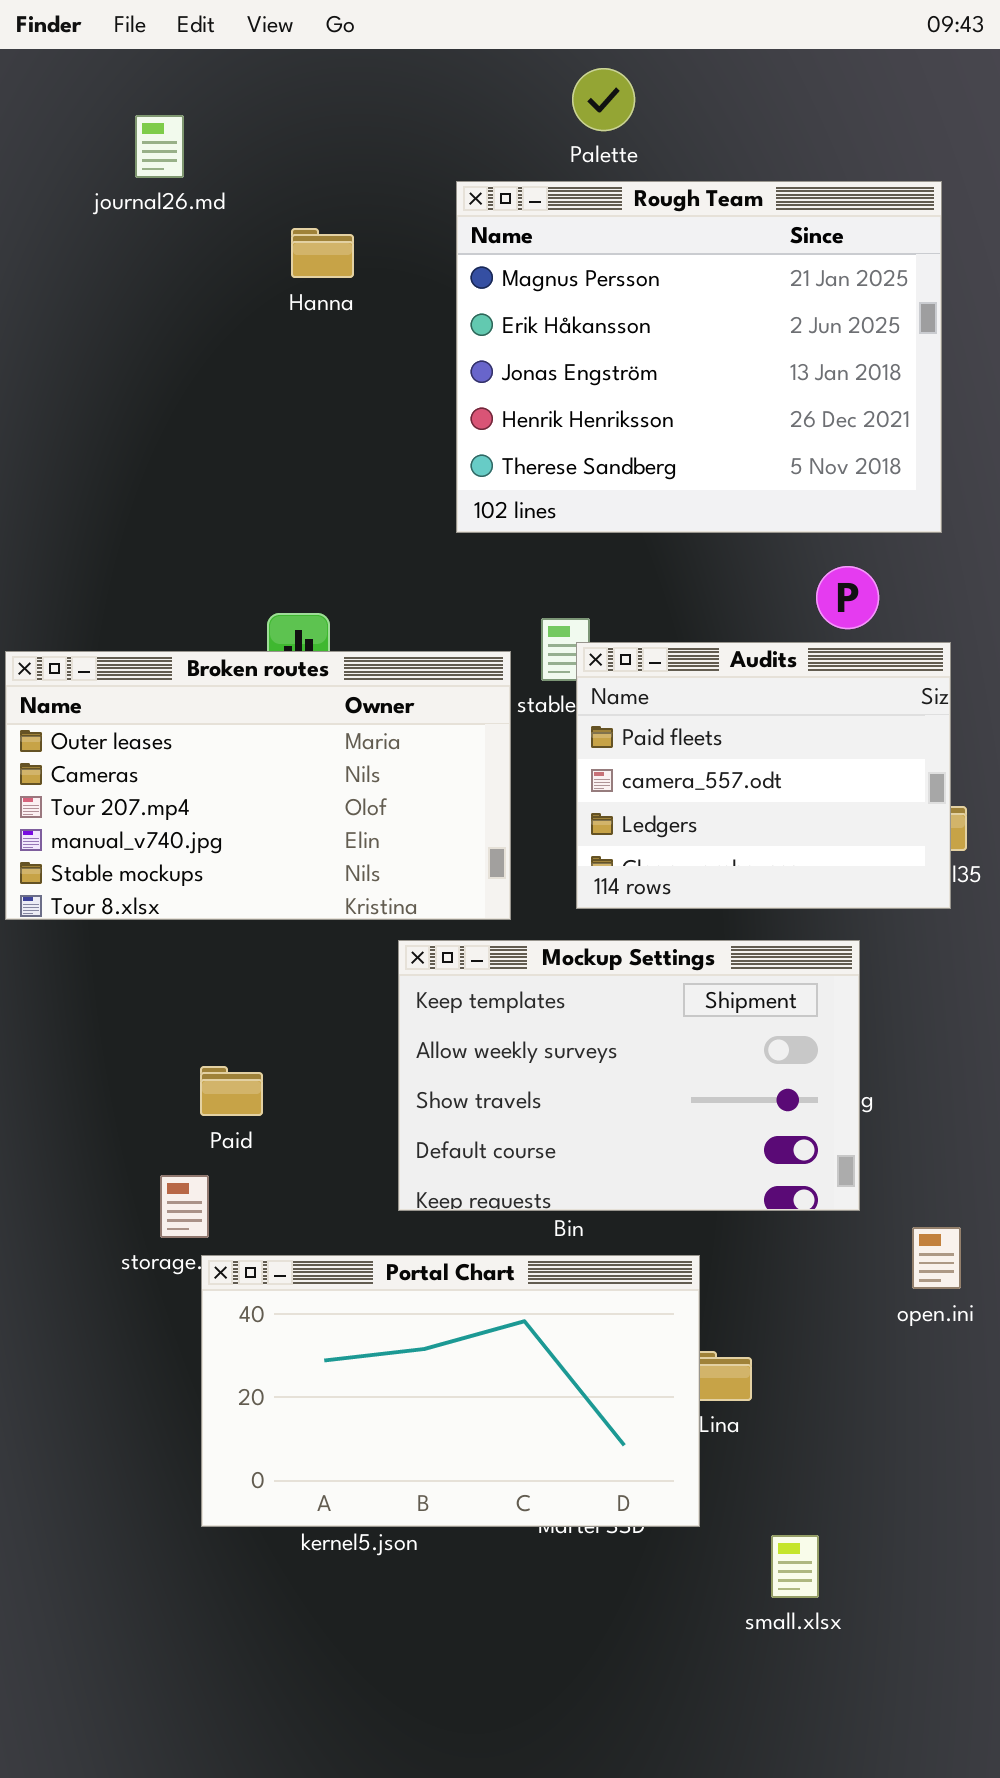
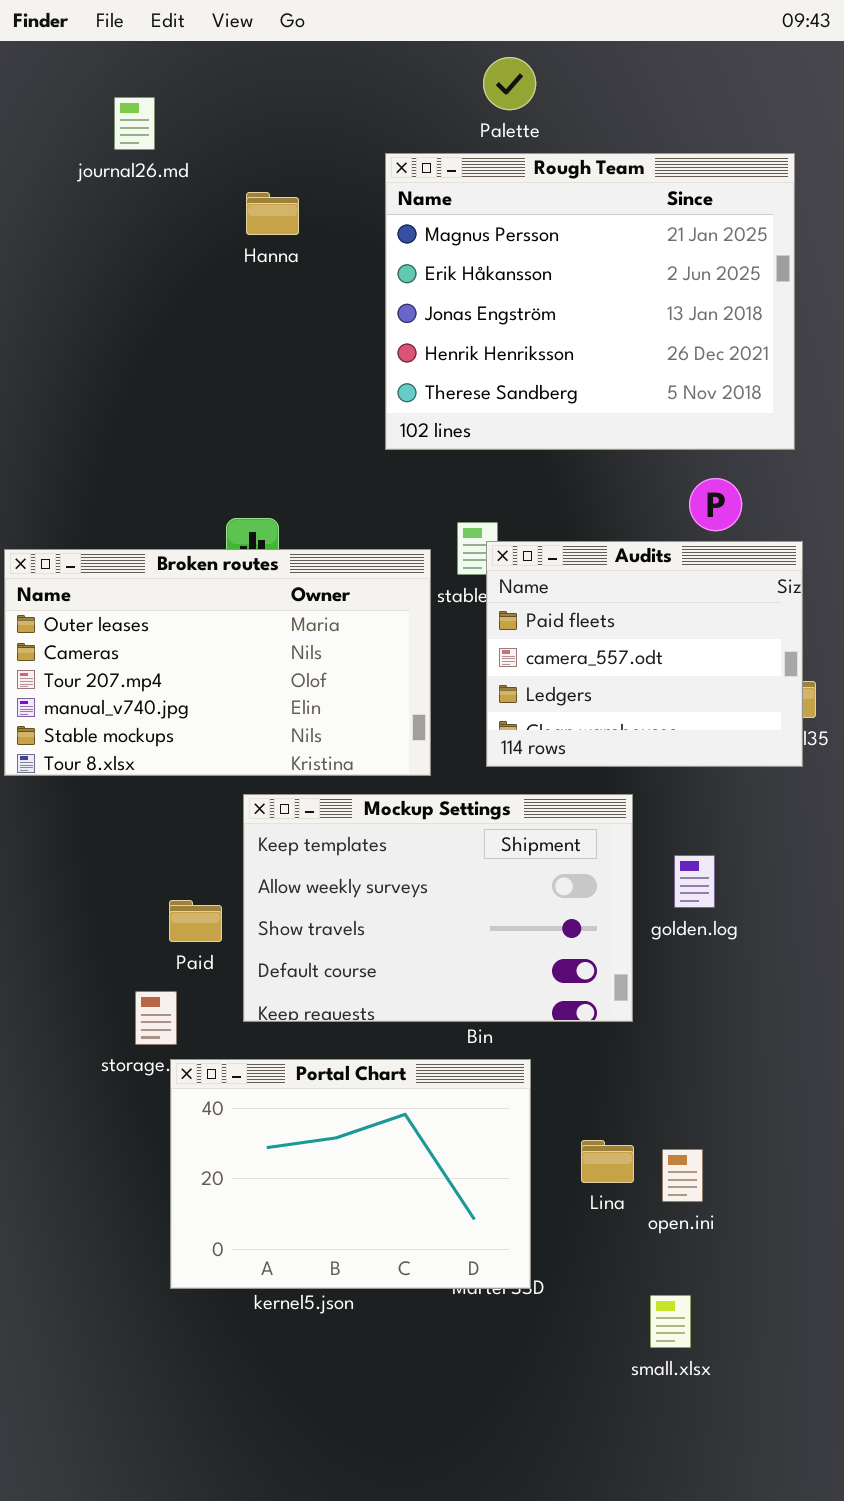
Mockup Settings: [398,940,860,1211] -> [243,794,633,1022], moved
open.ini: [912,1227,961,1289] -> [662,1149,703,1202], moved
Portal Chart: [201,1255,700,1527] -> [170,1059,531,1289], resized

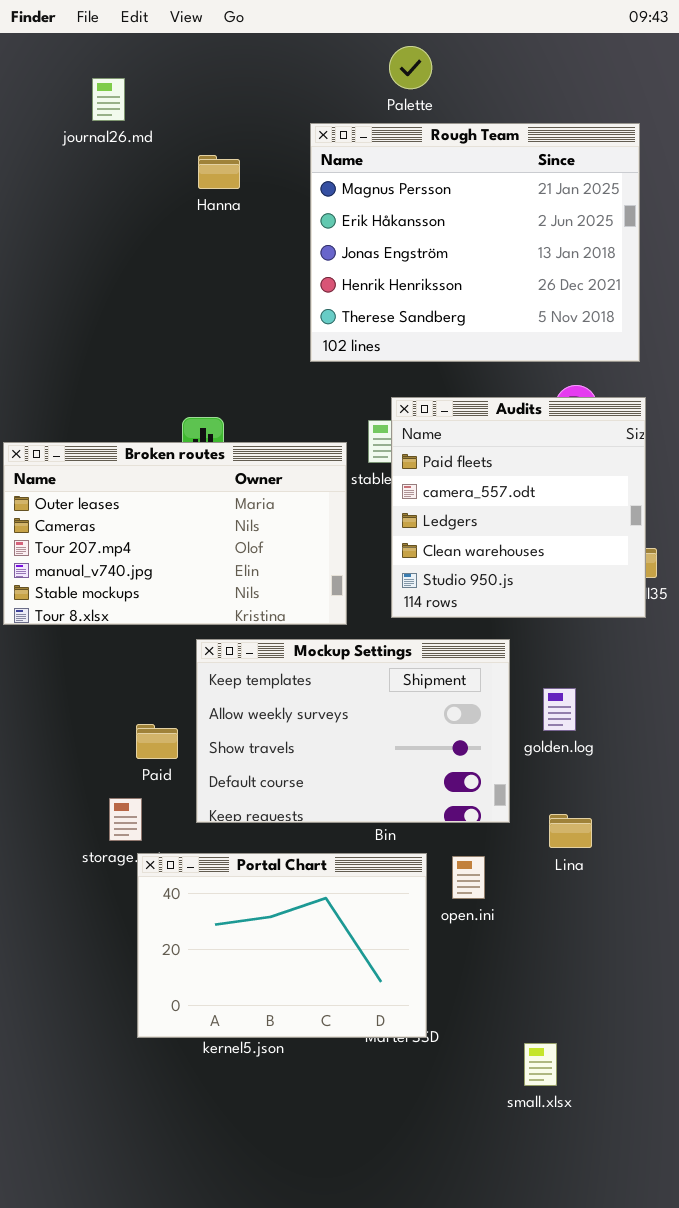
Audits: [486,541,803,767] -> [391,397,646,618], resized
Lina: [581,1140,634,1183] -> [549,814,592,848], moved
open.ini: [662,1149,703,1202] -> [452,856,485,899], moved

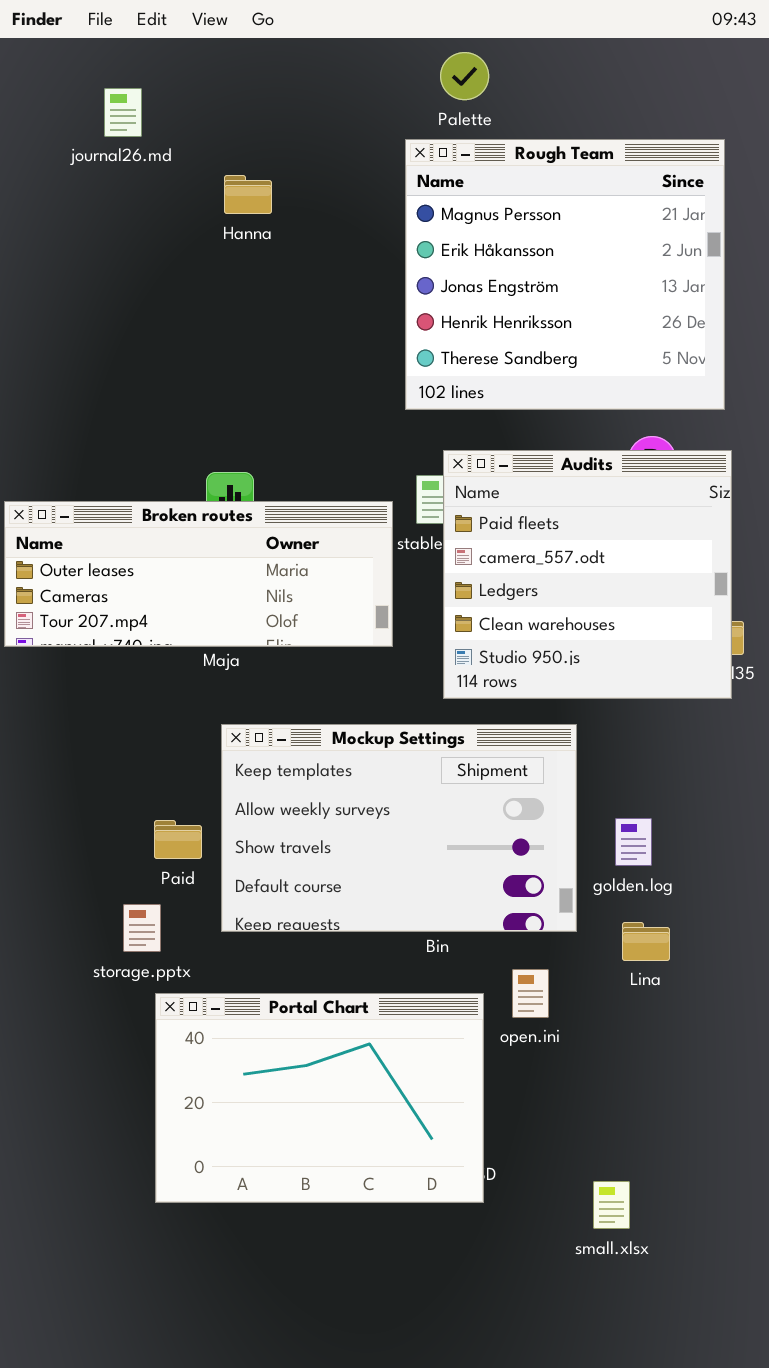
Rough Team: [310,123,640,362] -> [405,139,725,410], resized
Broken routes: [3,442,347,625] -> [4,501,393,647], resized
golden.log: [543,688,576,731] -> [615,818,652,866], moved
Portal Chart: [137,853,427,1038] -> [155,993,484,1203], moved

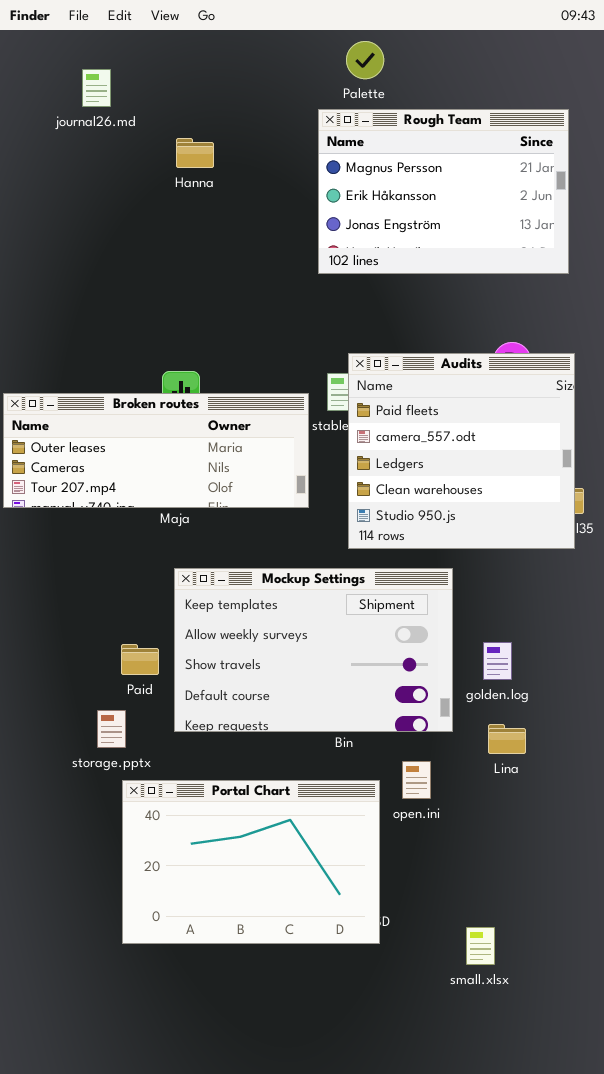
Rough Team: [405,139,725,410] -> [318,109,569,274], resized

